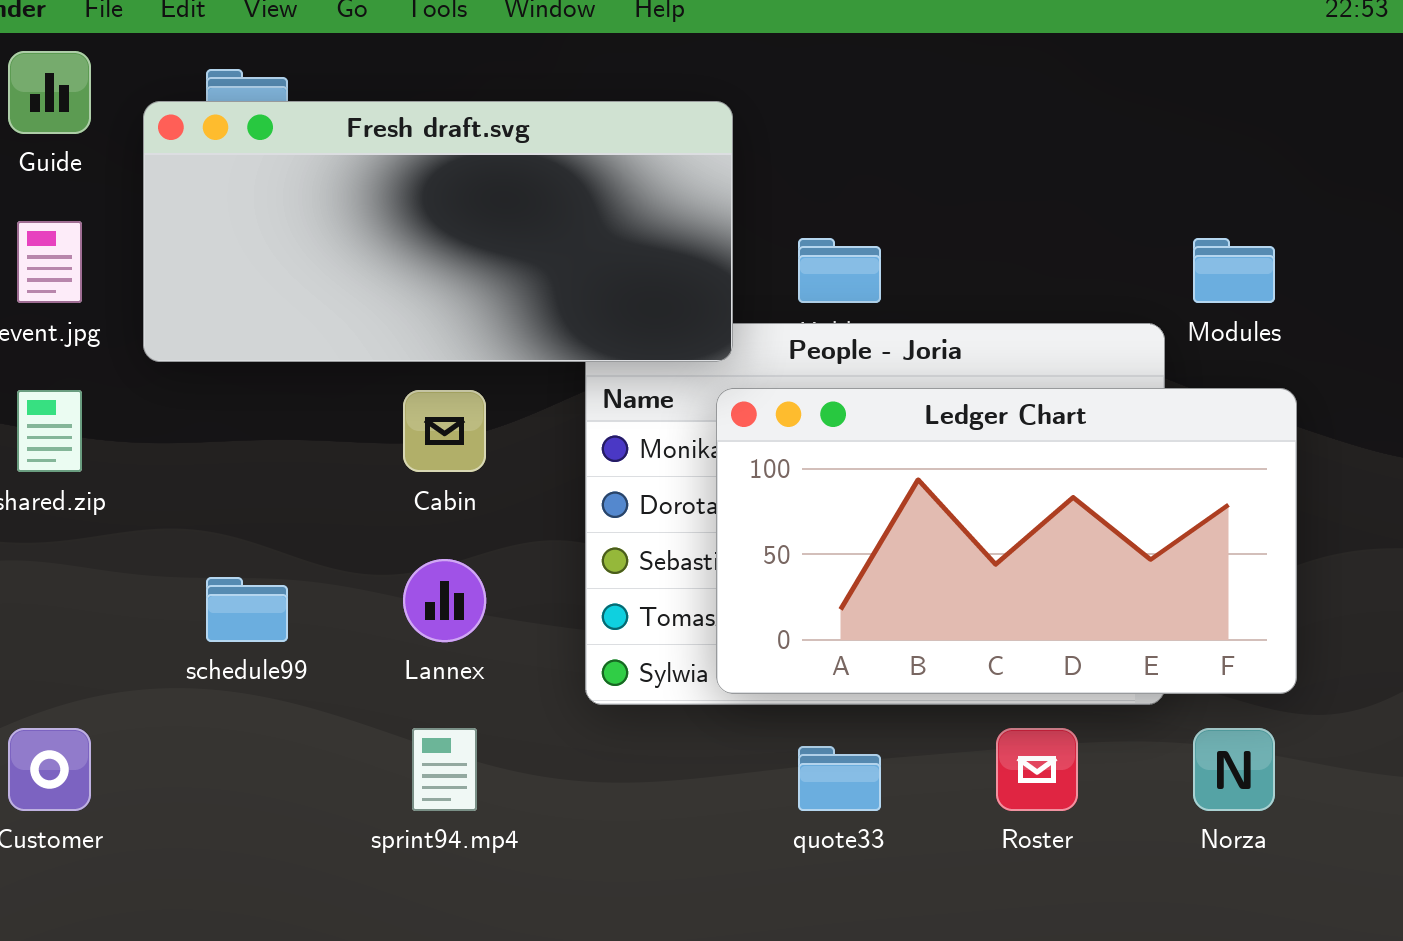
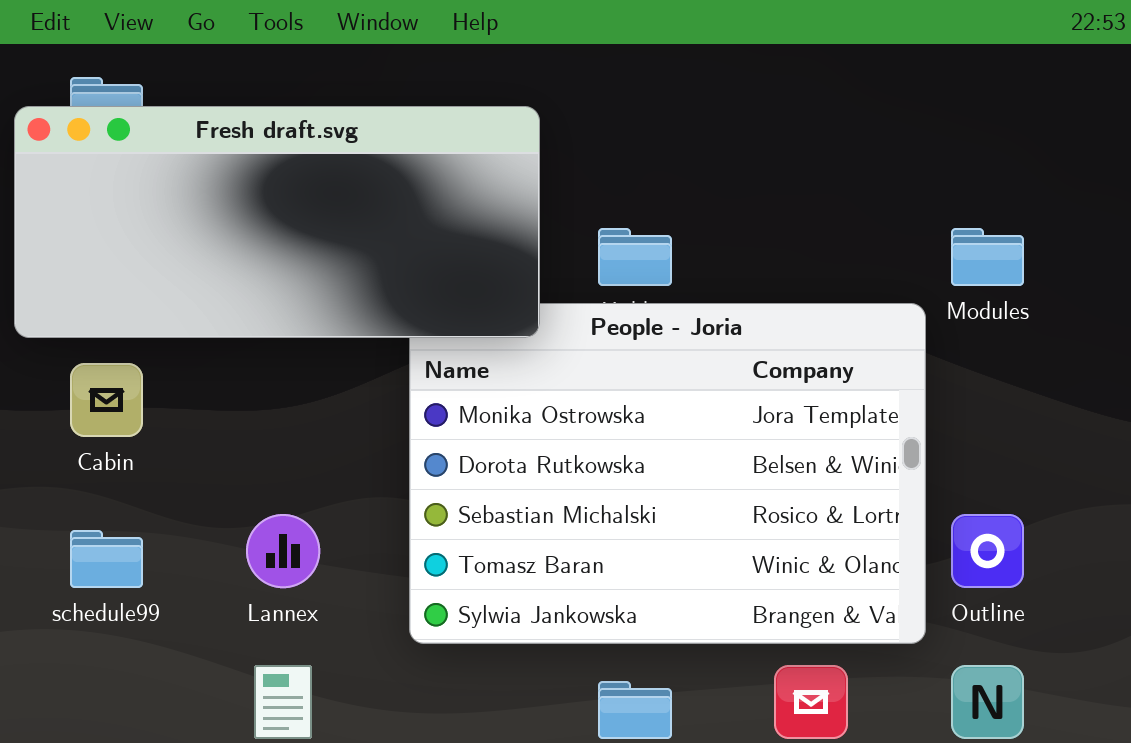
Ledger Chart: [716,388,1297,694] -> none, closed
Cabin: [403,390,486,472] -> [70,363,143,437], moved

